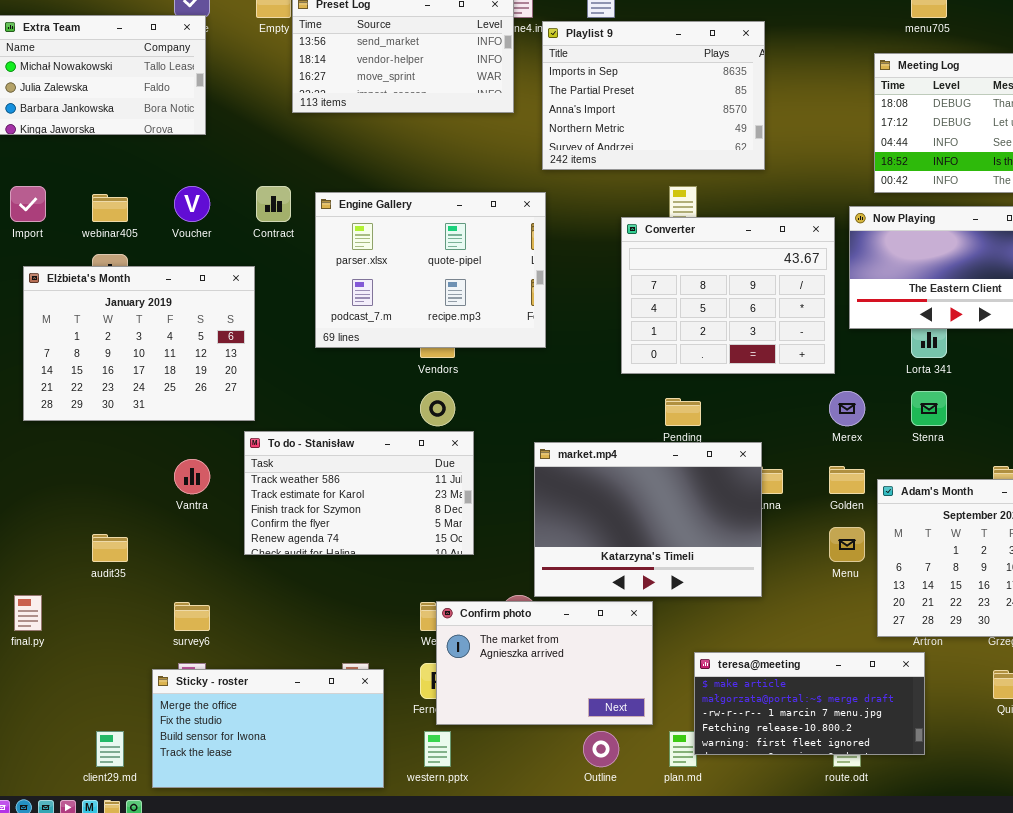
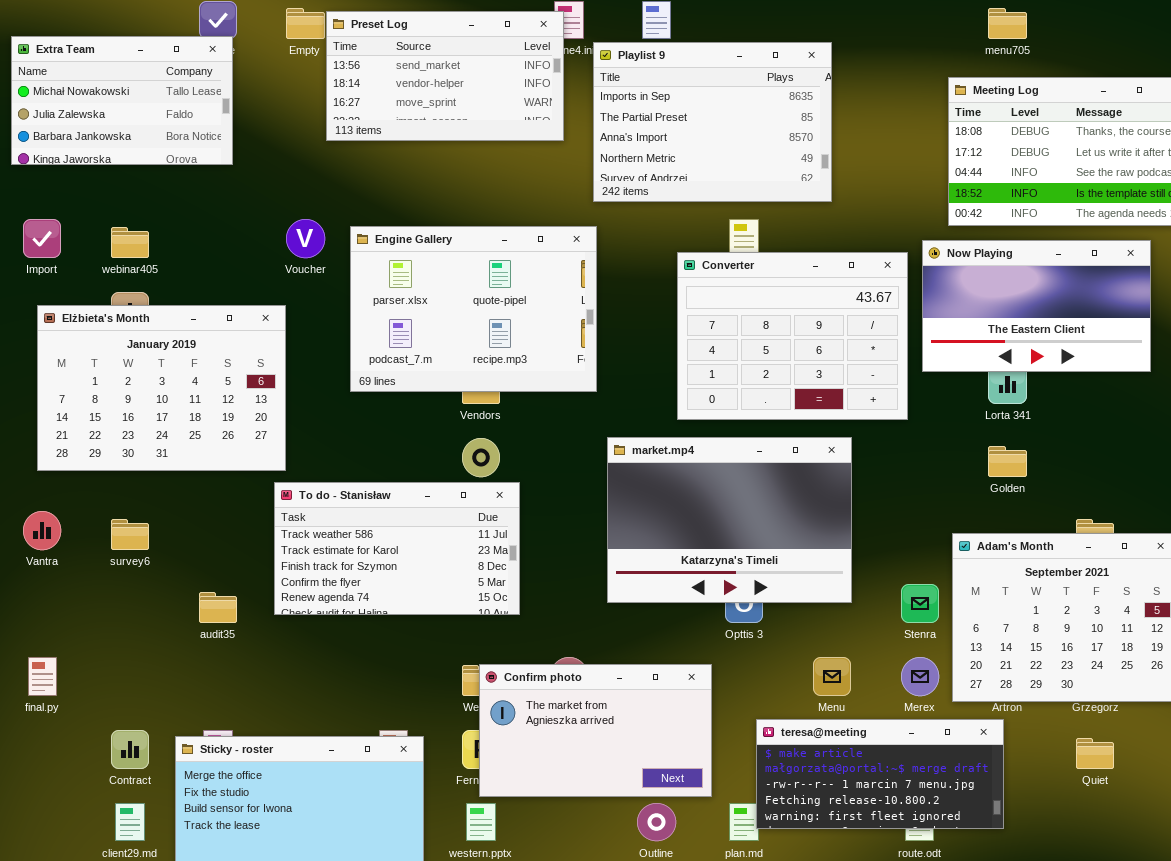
Voucher: [174,186,210,222] -> [286,219,325,258], moved
Contract: [256,186,291,222] -> [111,730,149,769], moved
Merex: [829,391,865,426] -> [901,657,939,696], moved
Stenra: [911,391,947,426] -> [901,584,939,623], moved
market.mp4: [534,442,762,597] -> [607,437,852,603], moved
Vantra: [174,459,210,494] -> [23,511,61,550], moved
Golden: [829,466,865,494] -> [988,446,1027,477], moved
Menu: [829,527,865,562] -> [813,657,851,696], moved
audit35: [92,534,128,562] -> [199,592,237,623], moved
survey6: [174,602,210,631] -> [111,519,149,550], moved

